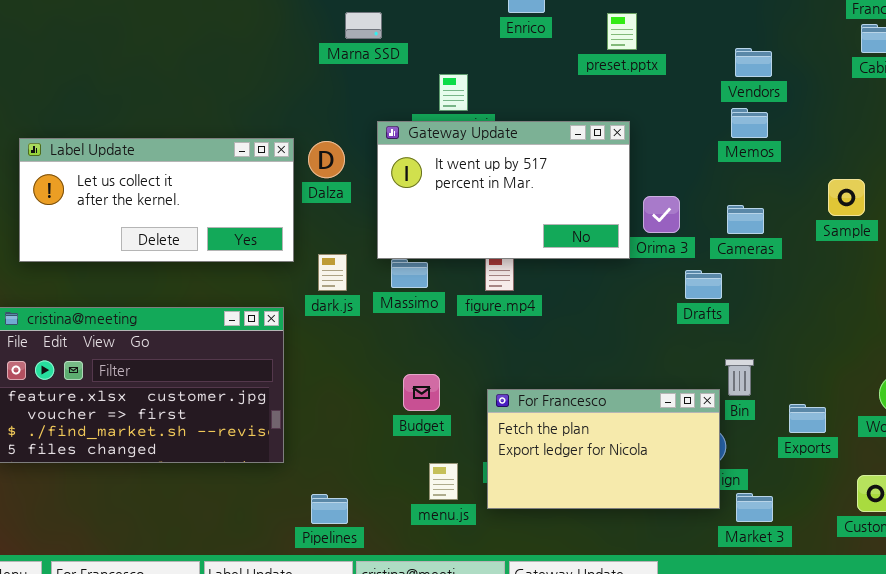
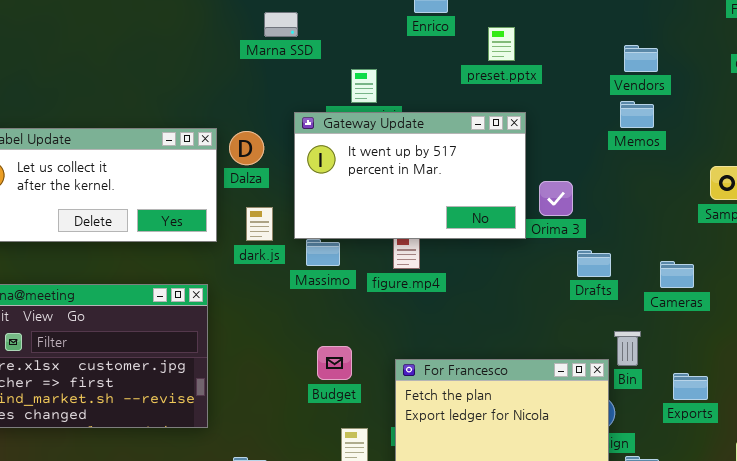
preset.pptx: [607,13,637,50] -> [488,27,515,61], moved
Cameras: [727,205,764,234] -> [660,261,694,288], moved
dark.js: [318,254,347,291] -> [246,207,273,241], moved

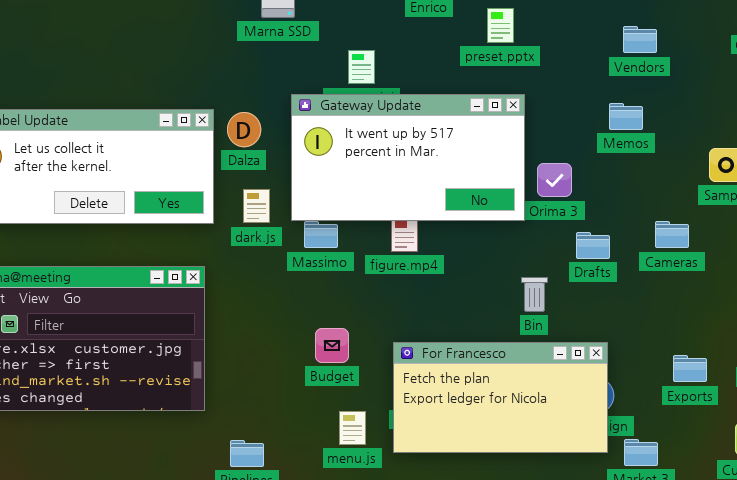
Memos: [620,101,654,128] -> [609,103,643,130], moved
Cameras: [660,261,694,288] -> [655,221,689,248], moved
Bin: [614,331,641,366] -> [521,277,548,312], moved

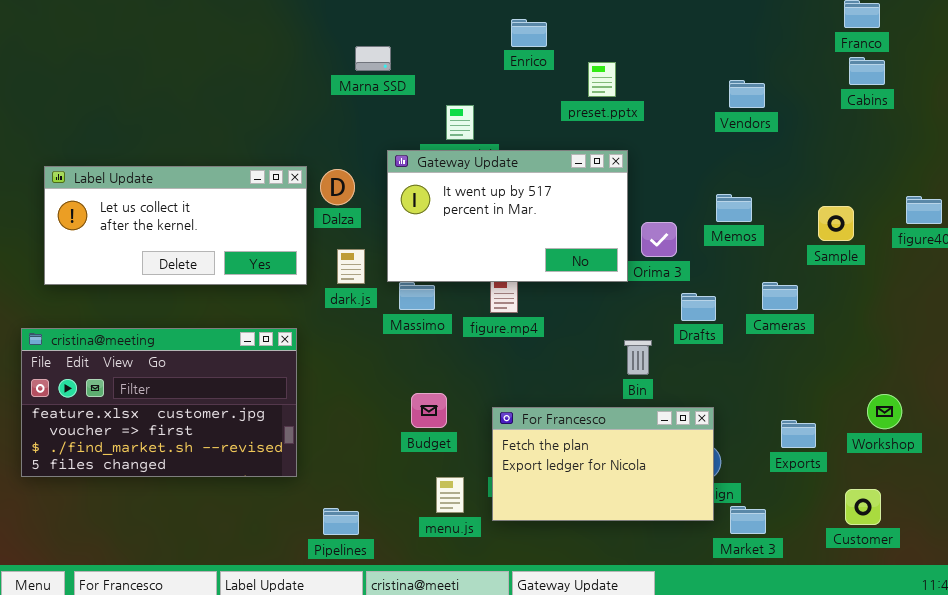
Memos: [609,103,643,130] -> [716,194,752,222], moved

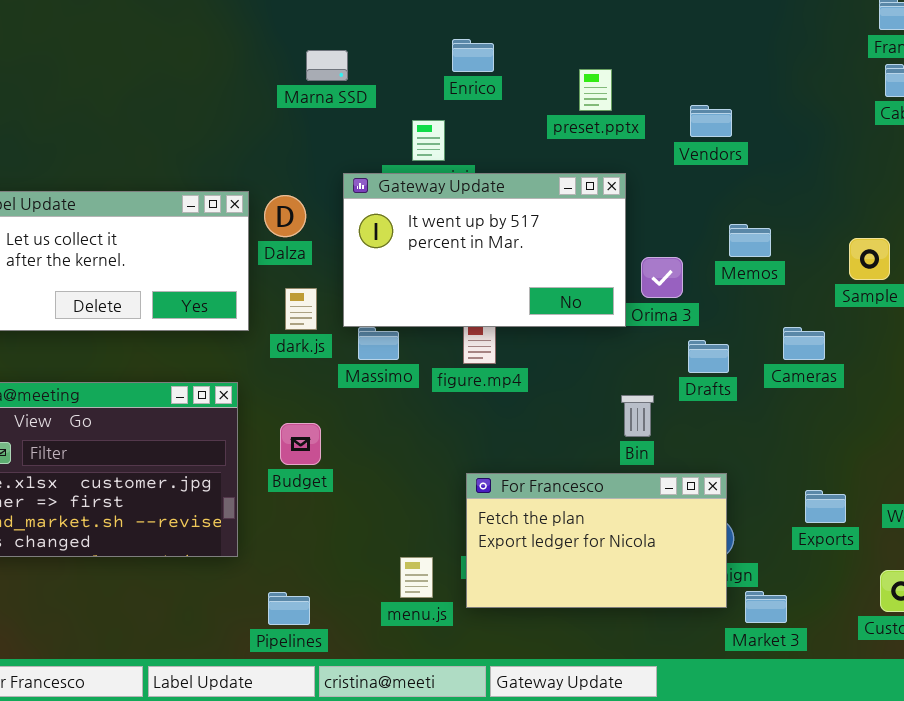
Enrico: [511,19,547,47] -> [452,39,494,72], moved
Vendors: [729,80,765,108] -> [690,105,732,137], moved
Budget: [411,393,447,428] -> [280,423,321,465], moved

